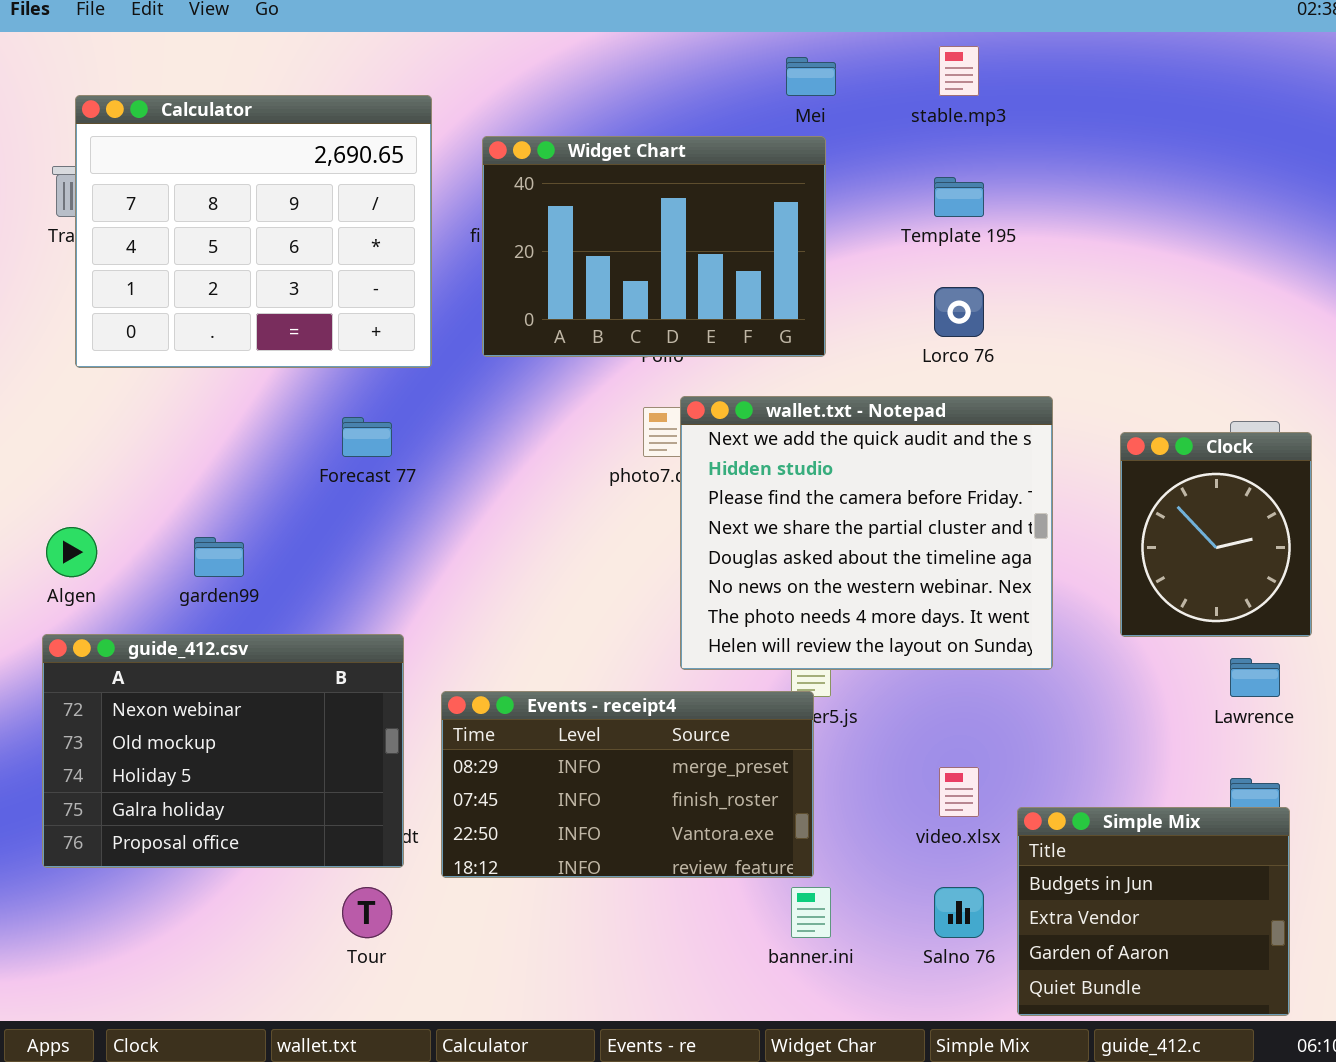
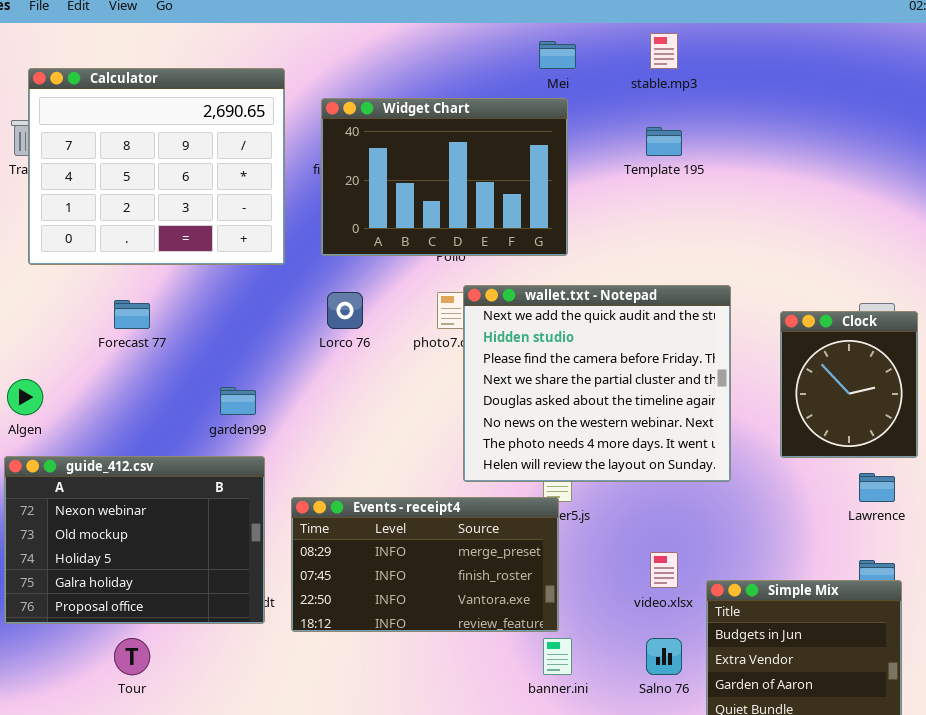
Lorco 76: [934,287,984,337] -> [327,292,363,329], moved
Forecast 77: [342,417,392,457] -> [114,300,150,329], moved
garden99: [194,537,244,577] -> [220,387,256,415], moved
Tour: [342,887,392,938] -> [114,638,150,675], moved

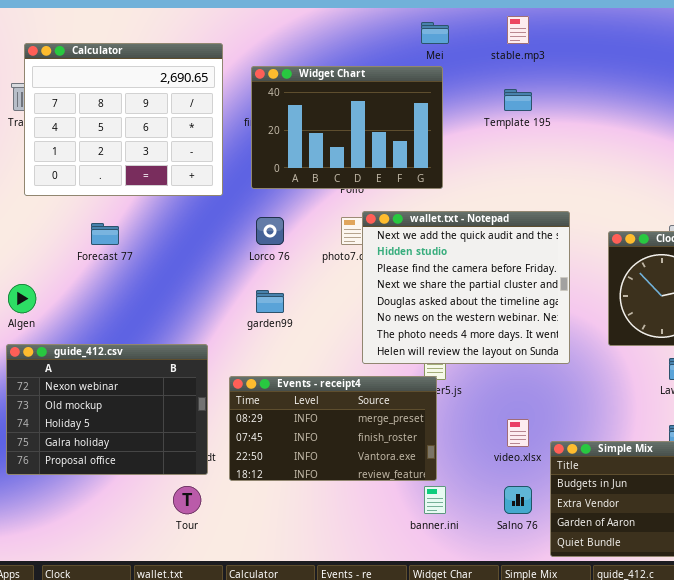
garden99: [220,387,256,415] -> [256,290,284,313], moved
Tour: [114,638,150,675] -> [173,486,201,514], moved

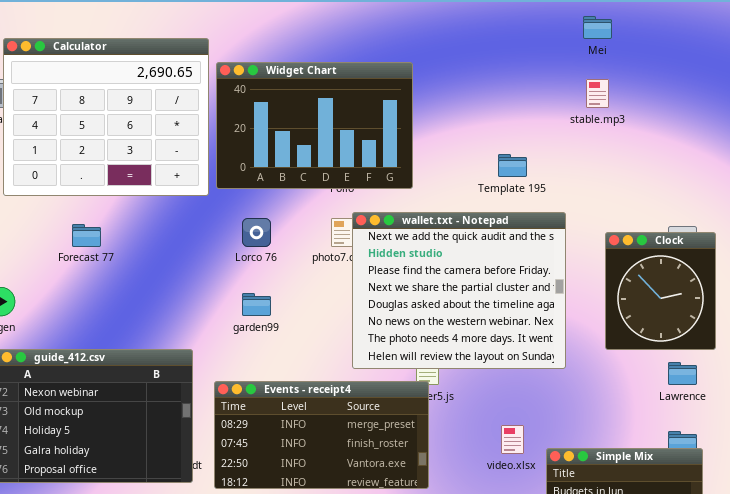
stable.mp3: [507,16,529,44] -> [586,79,609,108], moved
Mei: [421,22,449,44] -> [583,16,612,39], moved
Widget Chart: [251,66,443,189] -> [216,62,413,189], moved
Template 195: [504,89,532,111] -> [498,154,527,177], moved

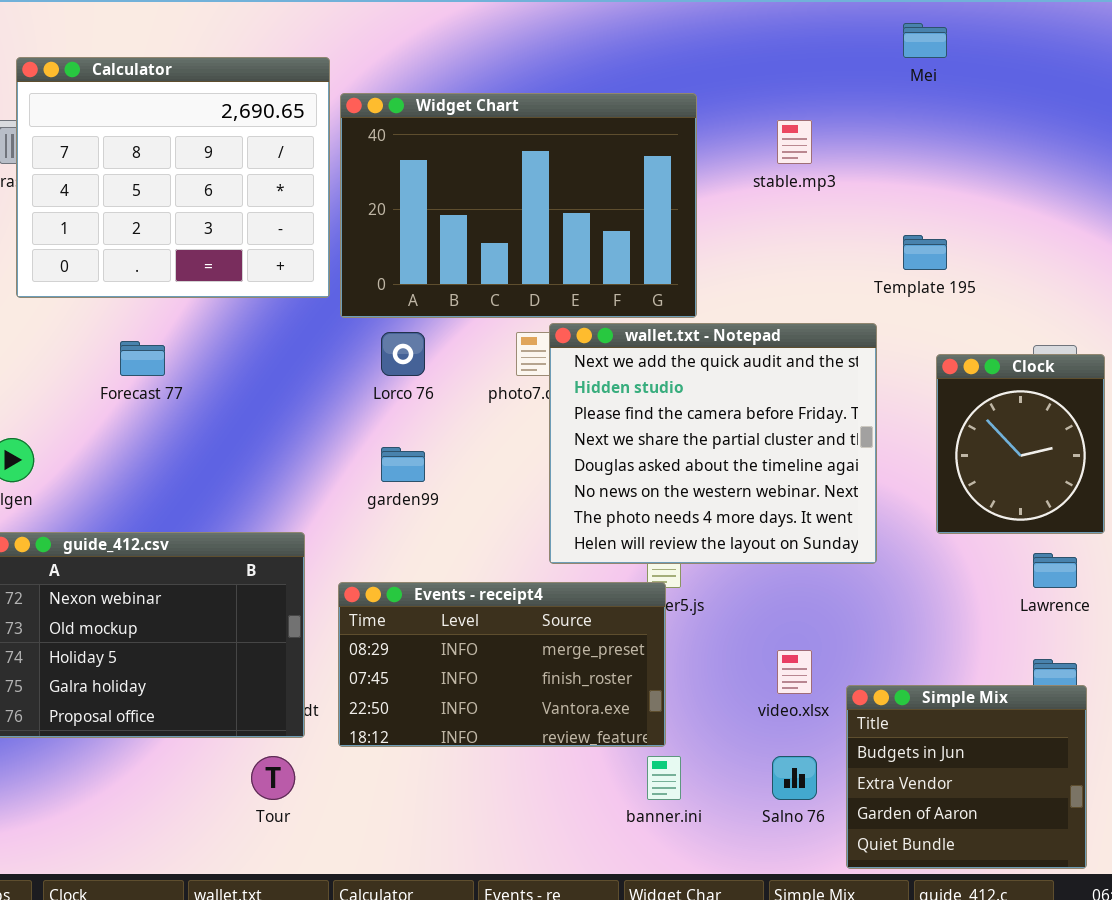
Widget Chart: [216,62,413,189] -> [340,93,697,318], resized
stable.mp3: [586,79,609,108] -> [777,120,812,164], moved
Template 195: [498,154,527,177] -> [903,235,947,270], moved

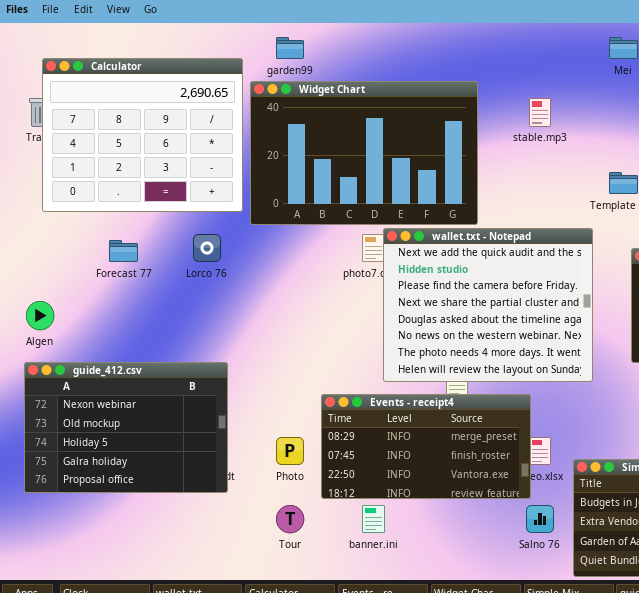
Lorco 76: [381,332,425,376] -> [193,234,221,262], moved
garden99: [381,447,425,482] -> [276,37,304,59], moved
Events - receipt4: [338,582,666,747] -> [321,394,531,499], moved
Tour: [251,756,295,800] -> [276,505,304,533], moved
banner.ini: [647,756,681,800] -> [362,505,385,533], moved

